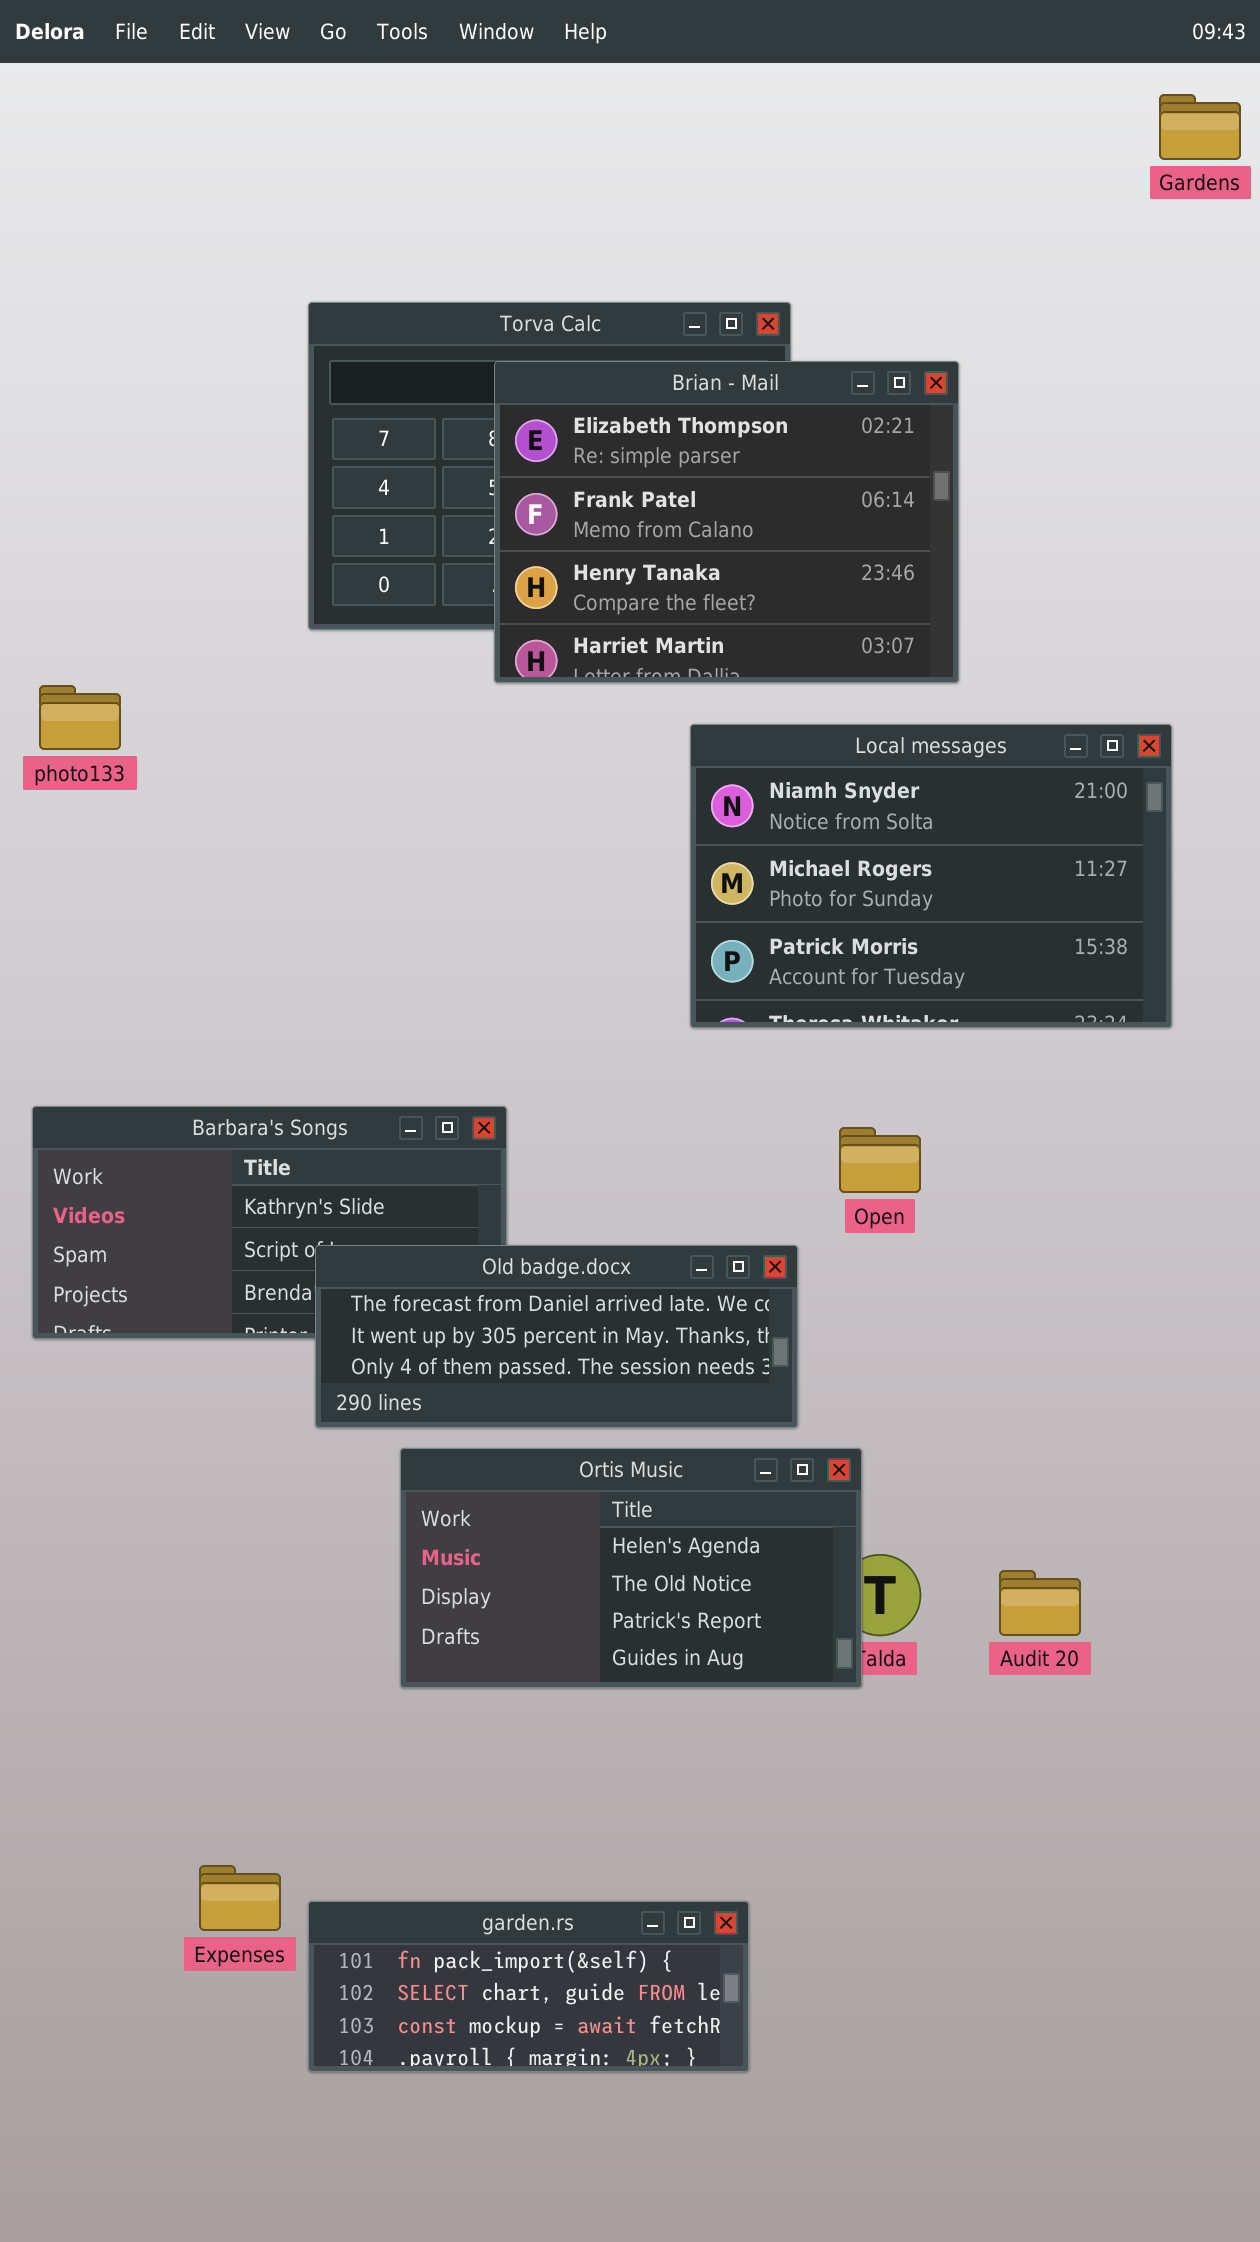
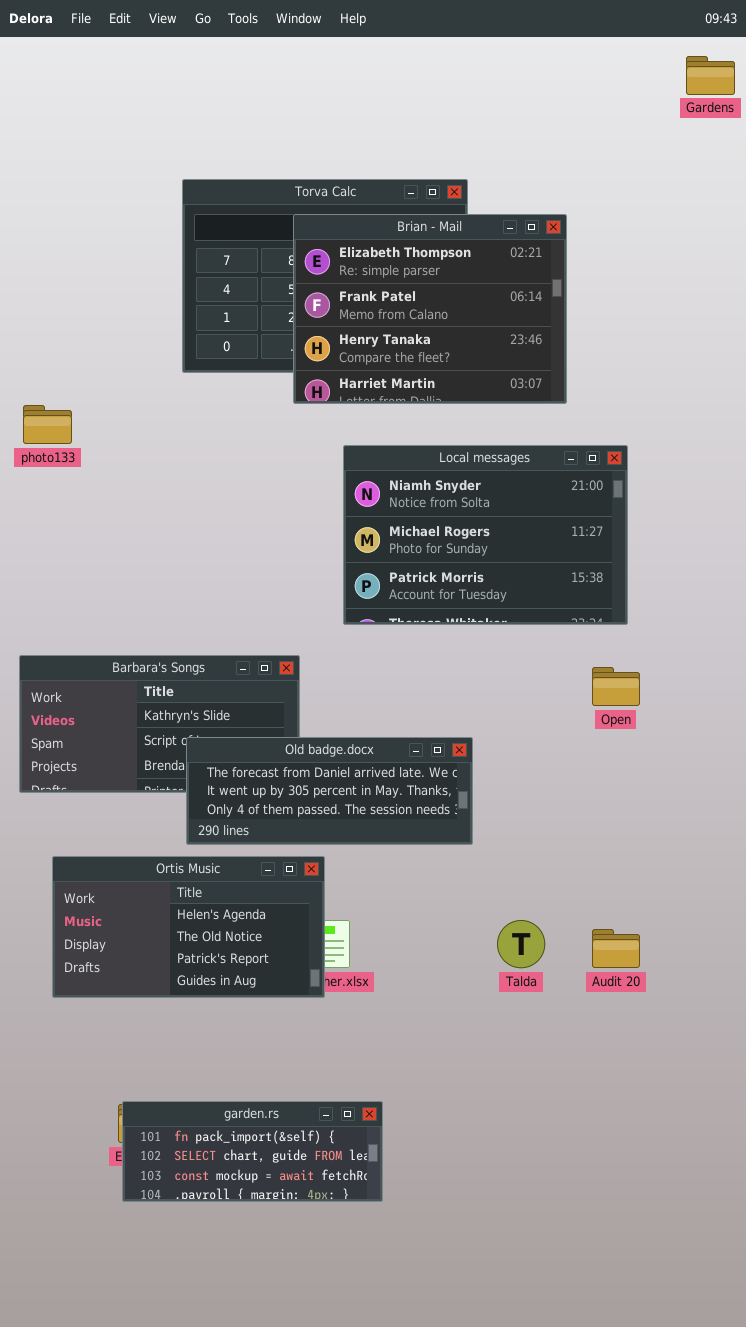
Local messages: [690,724,1172,1028] -> [343,445,628,625], moved
Open: [839,1127,921,1193] -> [592,667,640,706], moved
Ortis Music: [400,1448,862,1688] -> [52,856,325,998], moved
garden.rs: [308,1901,749,2072] -> [122,1101,383,1202], moved

